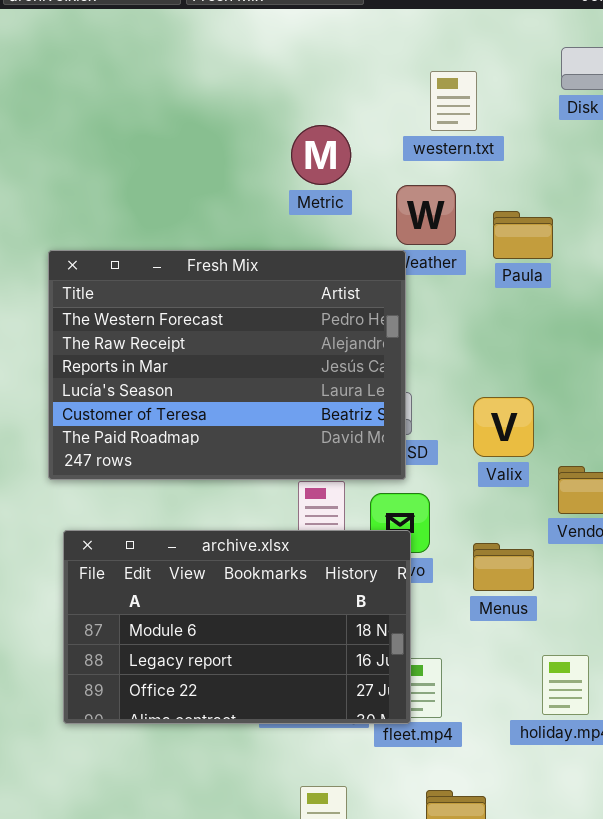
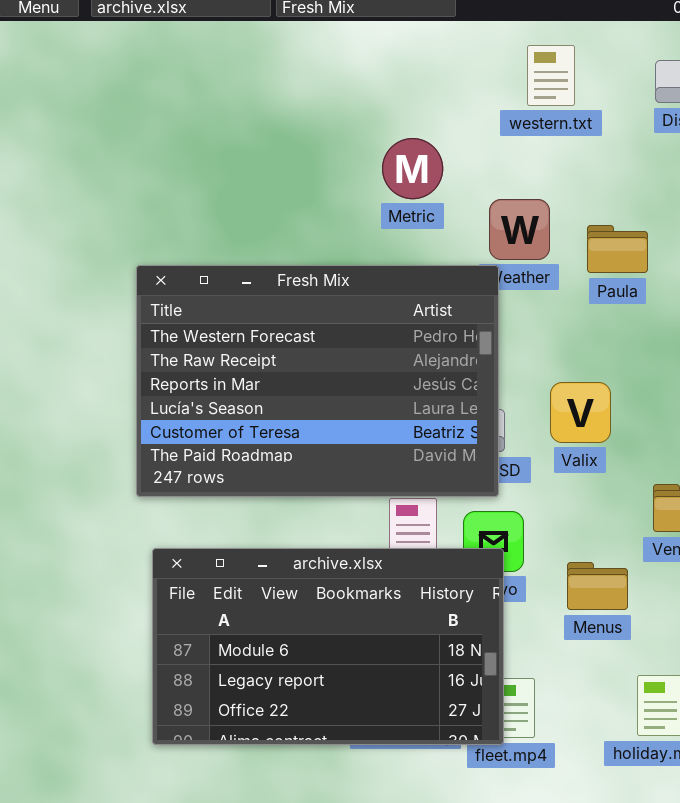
western.txt: [430,71,477,131] -> [527,45,575,106], moved
Valix: [473,397,534,457] -> [550,382,611,443], moved

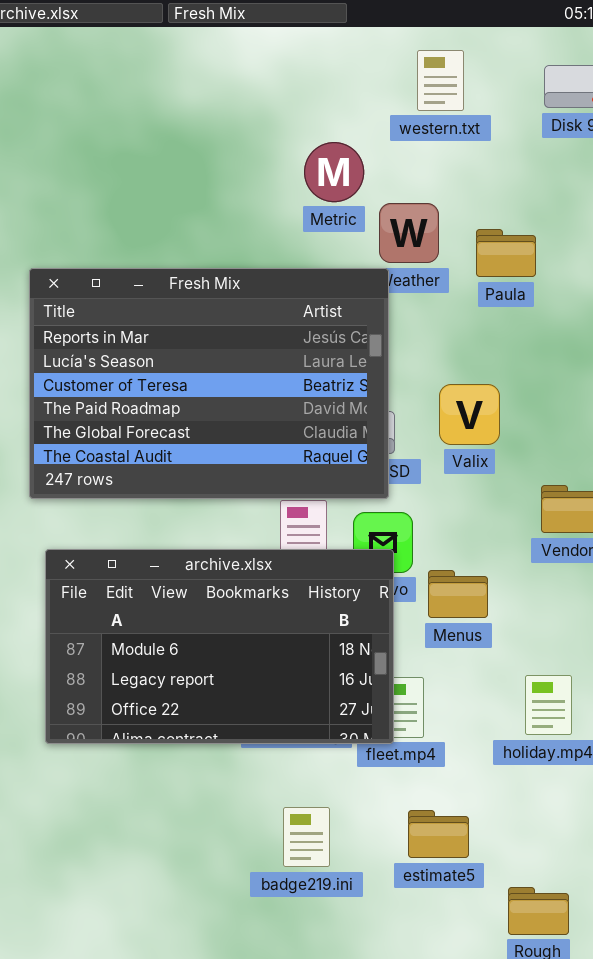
Metric: [382,138,443,199] -> [304,142,364,202], moved
Fresh Mix: [136,265,499,497] -> [29,268,389,499], scrolled down 2 rows
Menus: [567,562,628,610] -> [428,570,488,618], moved

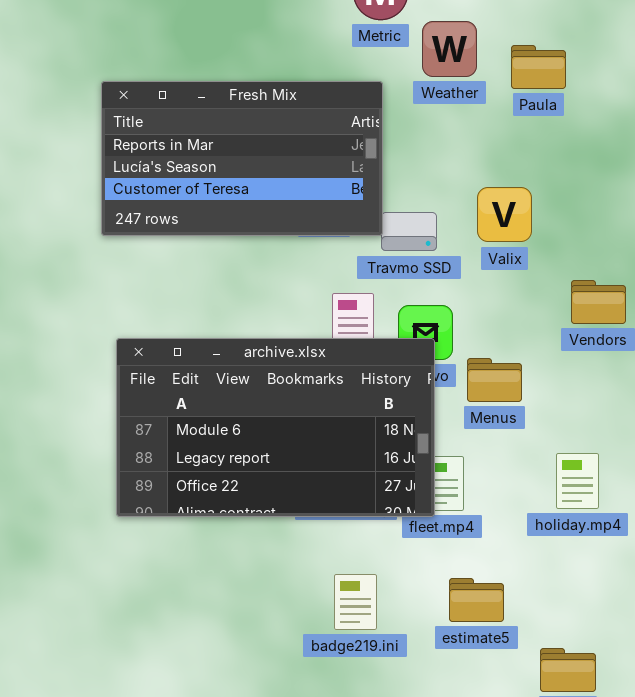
Fresh Mix: [29,268,389,499] -> [101,81,383,236], resized

